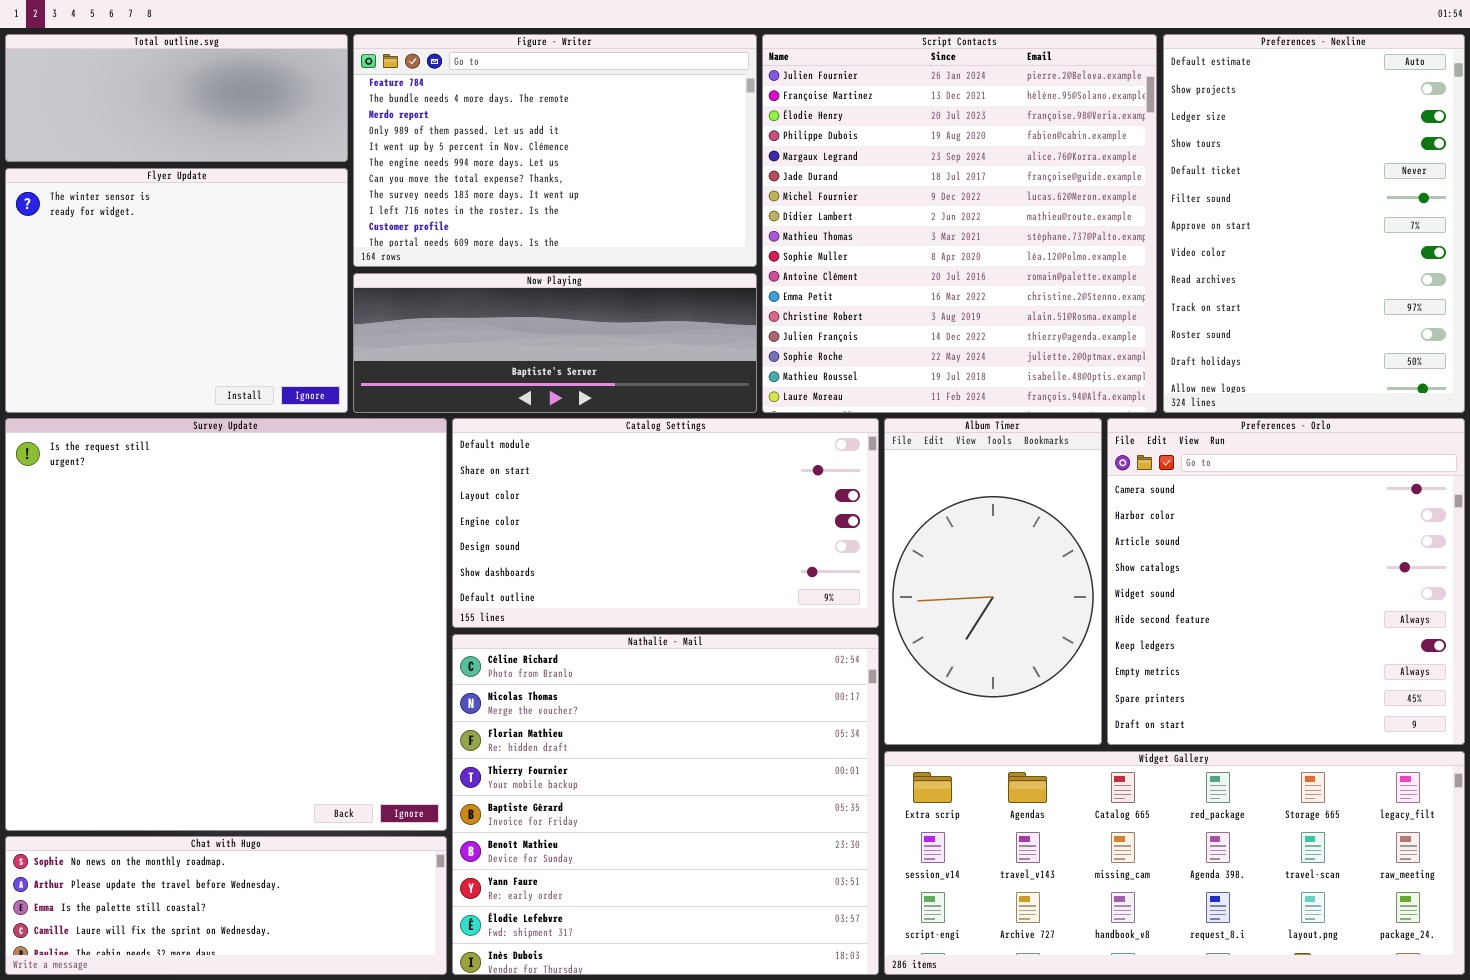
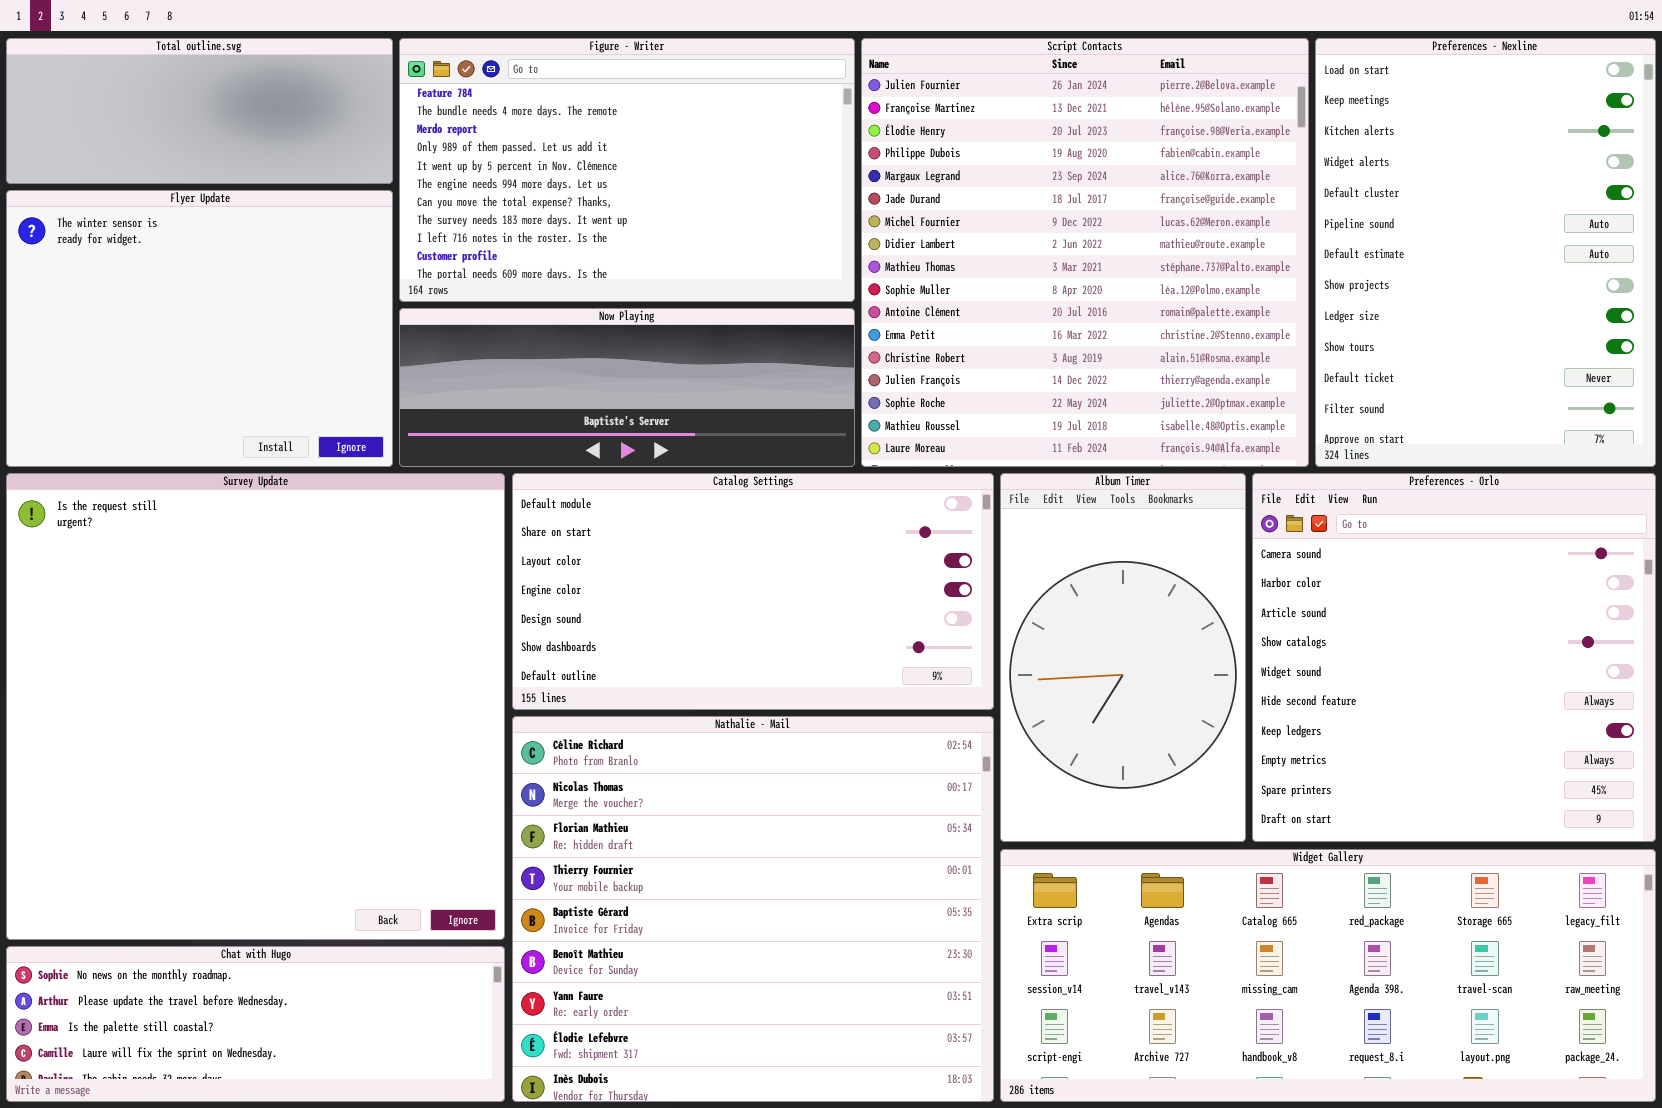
Preferences - Nexline: [1163,34,1465,413] -> [1315,38,1656,467], scrolled up 6 rows

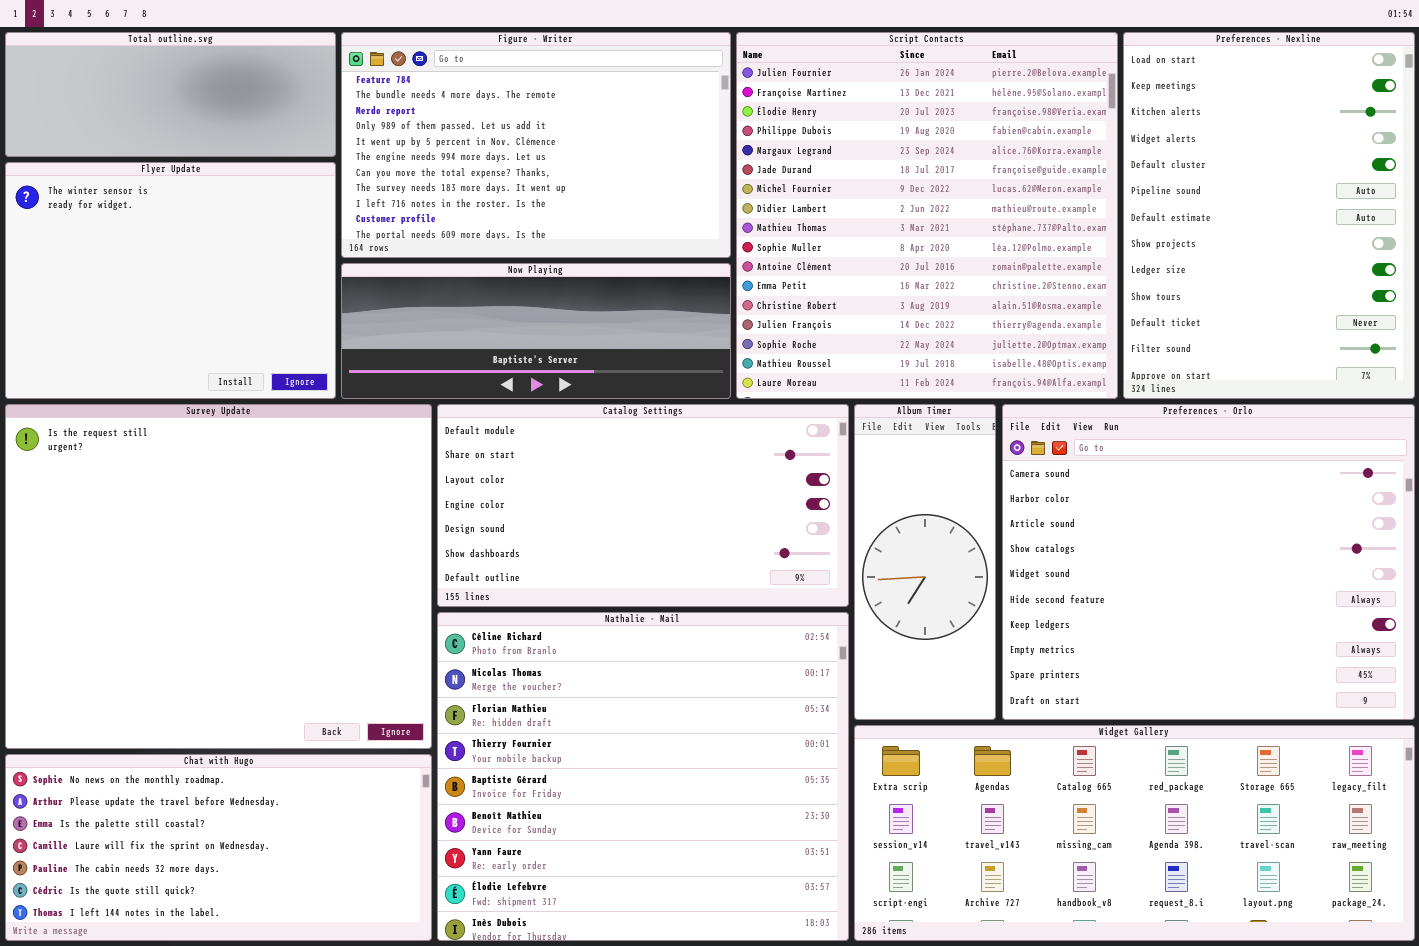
Survey Update: [6,473,505,940] -> [5,404,432,749], resized
Album Timer: [1000,473,1246,842] -> [854,404,996,720], resized
Preferences - Orlo: [1252,473,1656,842] -> [1002,404,1415,720], resized
Chat with Hugo: [6,946,505,1102] -> [5,754,432,941], resized

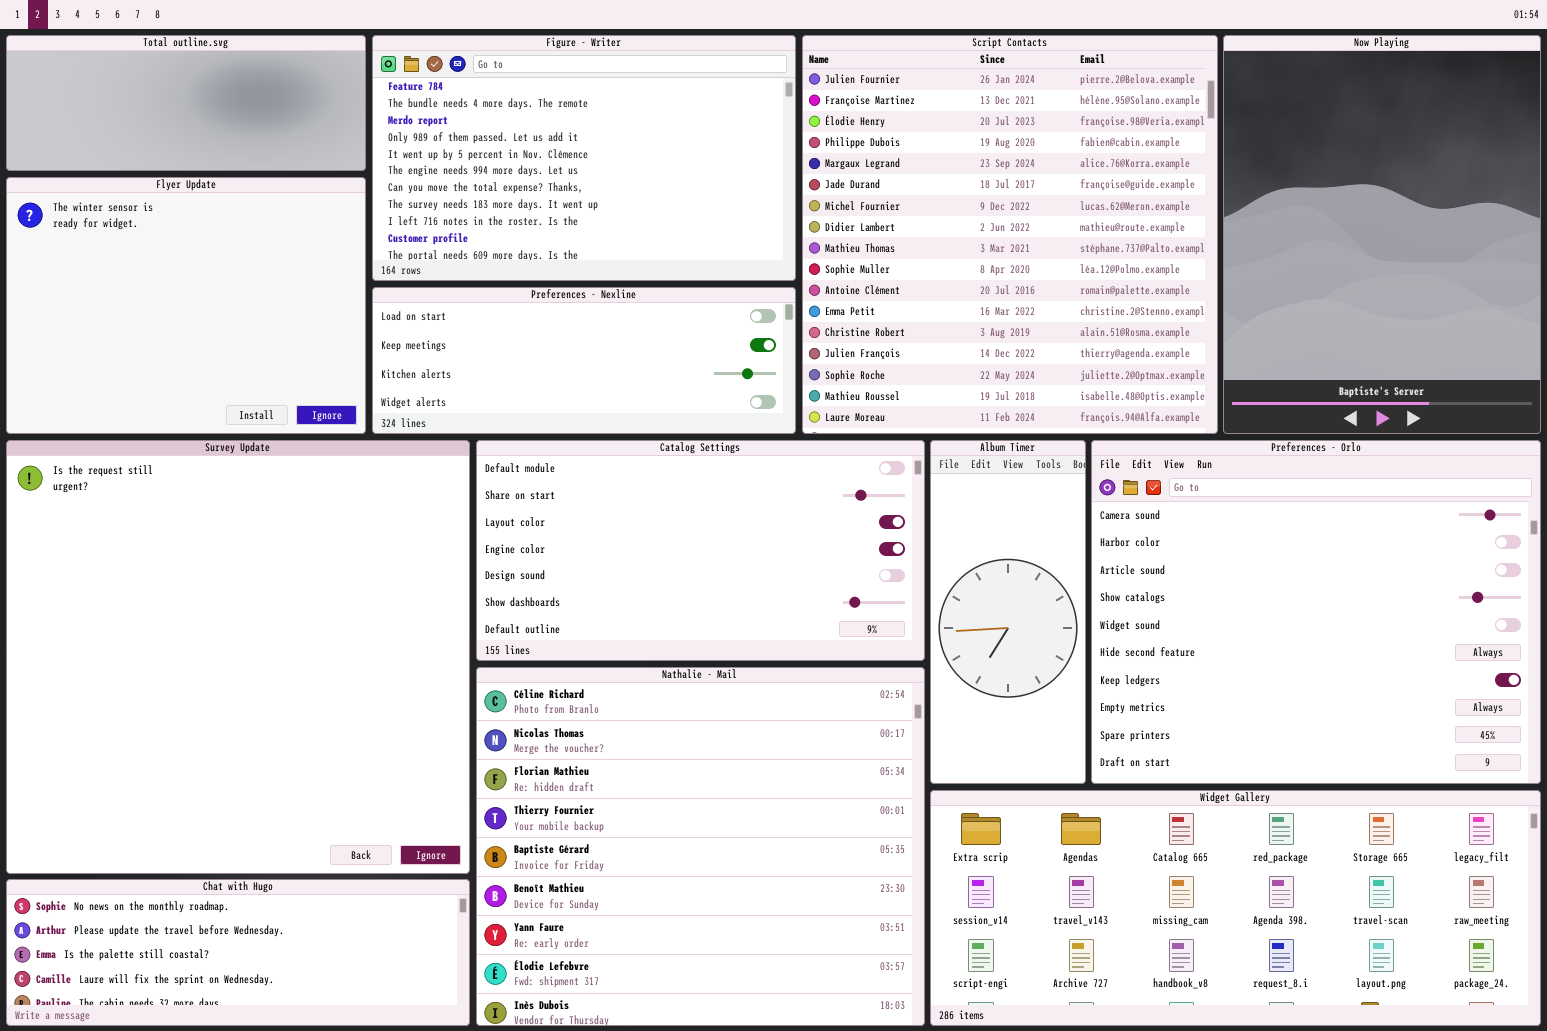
Preferences - Nexline: [1123,32,1415,399] -> [372,287,796,434], moved, resized
Now Playing: [341,263,731,399] -> [1223,35,1541,434], moved, resized
Survey Update: [5,404,432,749] -> [6,440,470,874], resized
Chat with Hugo: [5,754,432,941] -> [6,879,470,1026], resized

